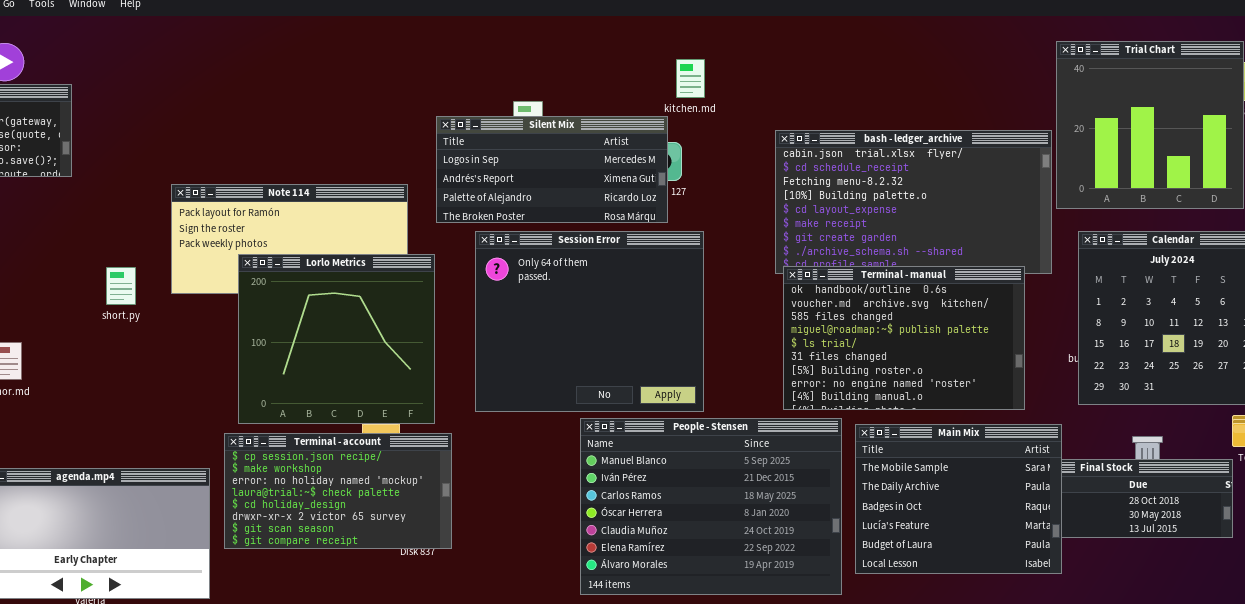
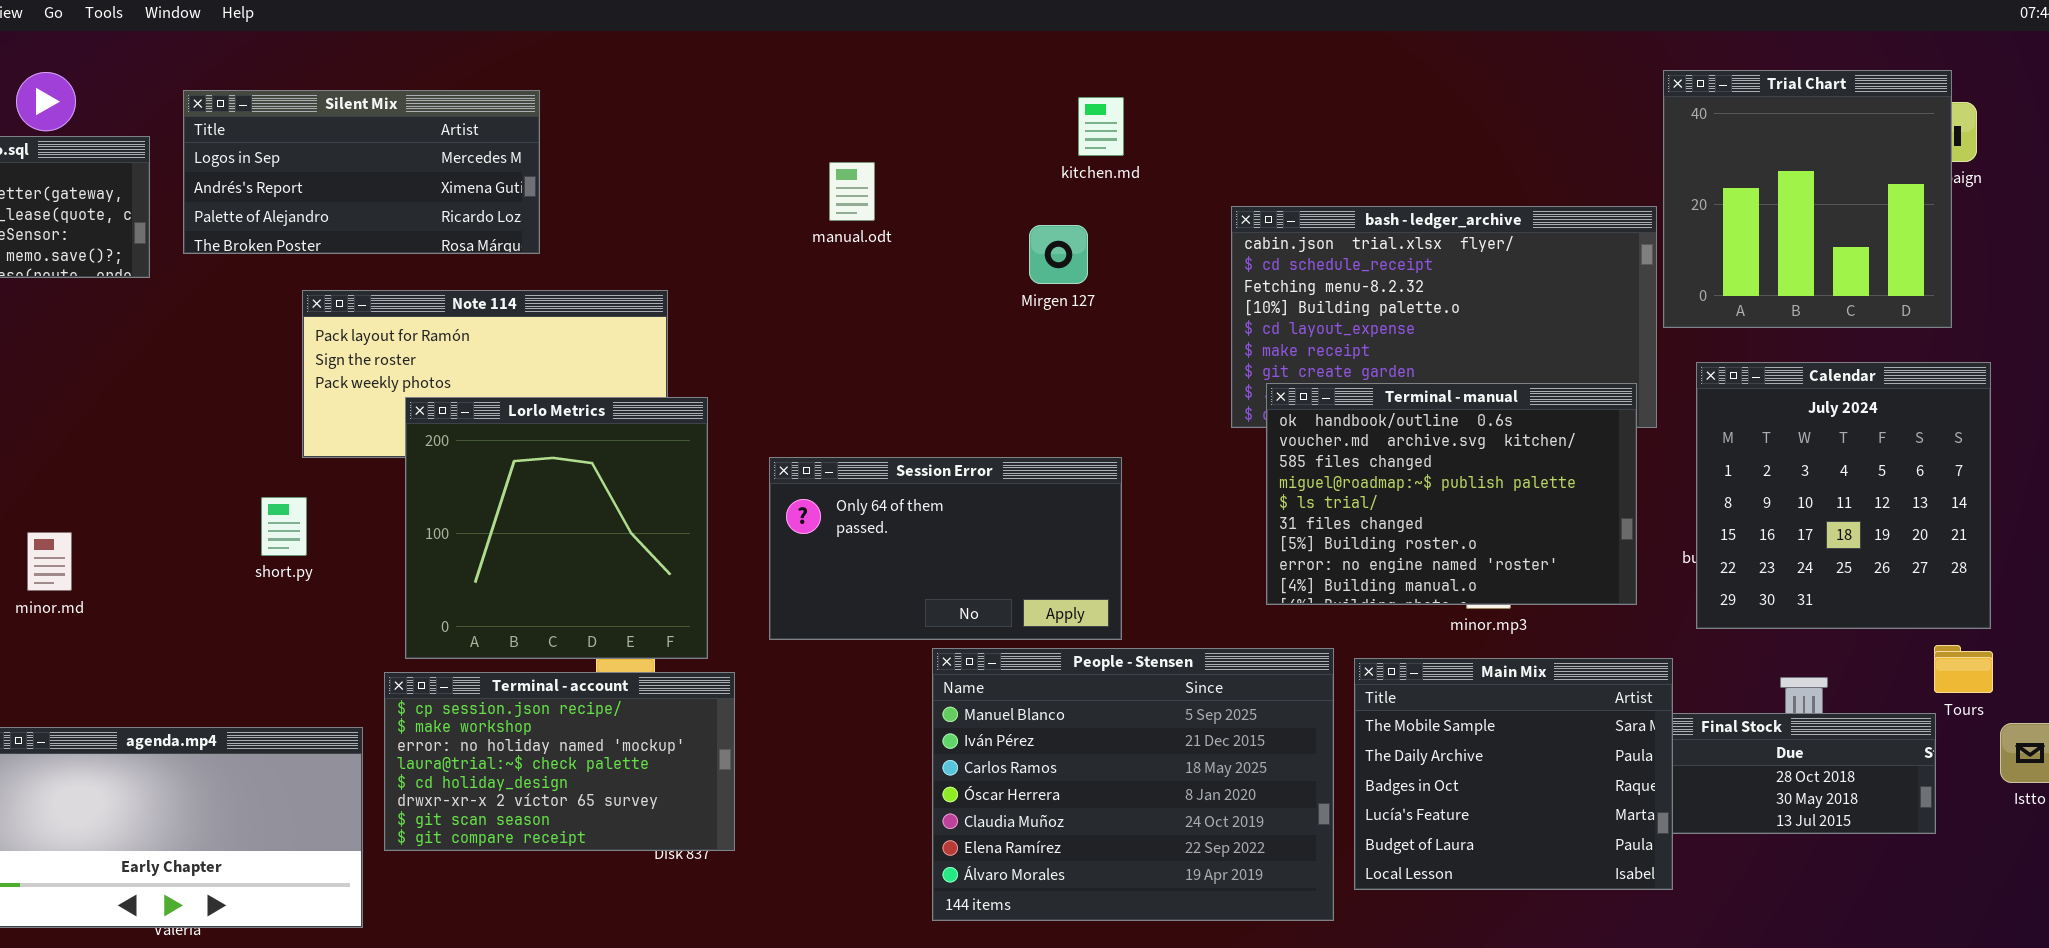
Silent Mix: [436,116,668,223] -> [183,90,540,254], moved
Session Error: [475,231,704,412] -> [769,457,1122,640], resized
Terminal - manual: [783,266,1025,410] -> [1266,383,1637,605], moved
short.py: [106,267,136,305] -> [261,497,307,556], moved

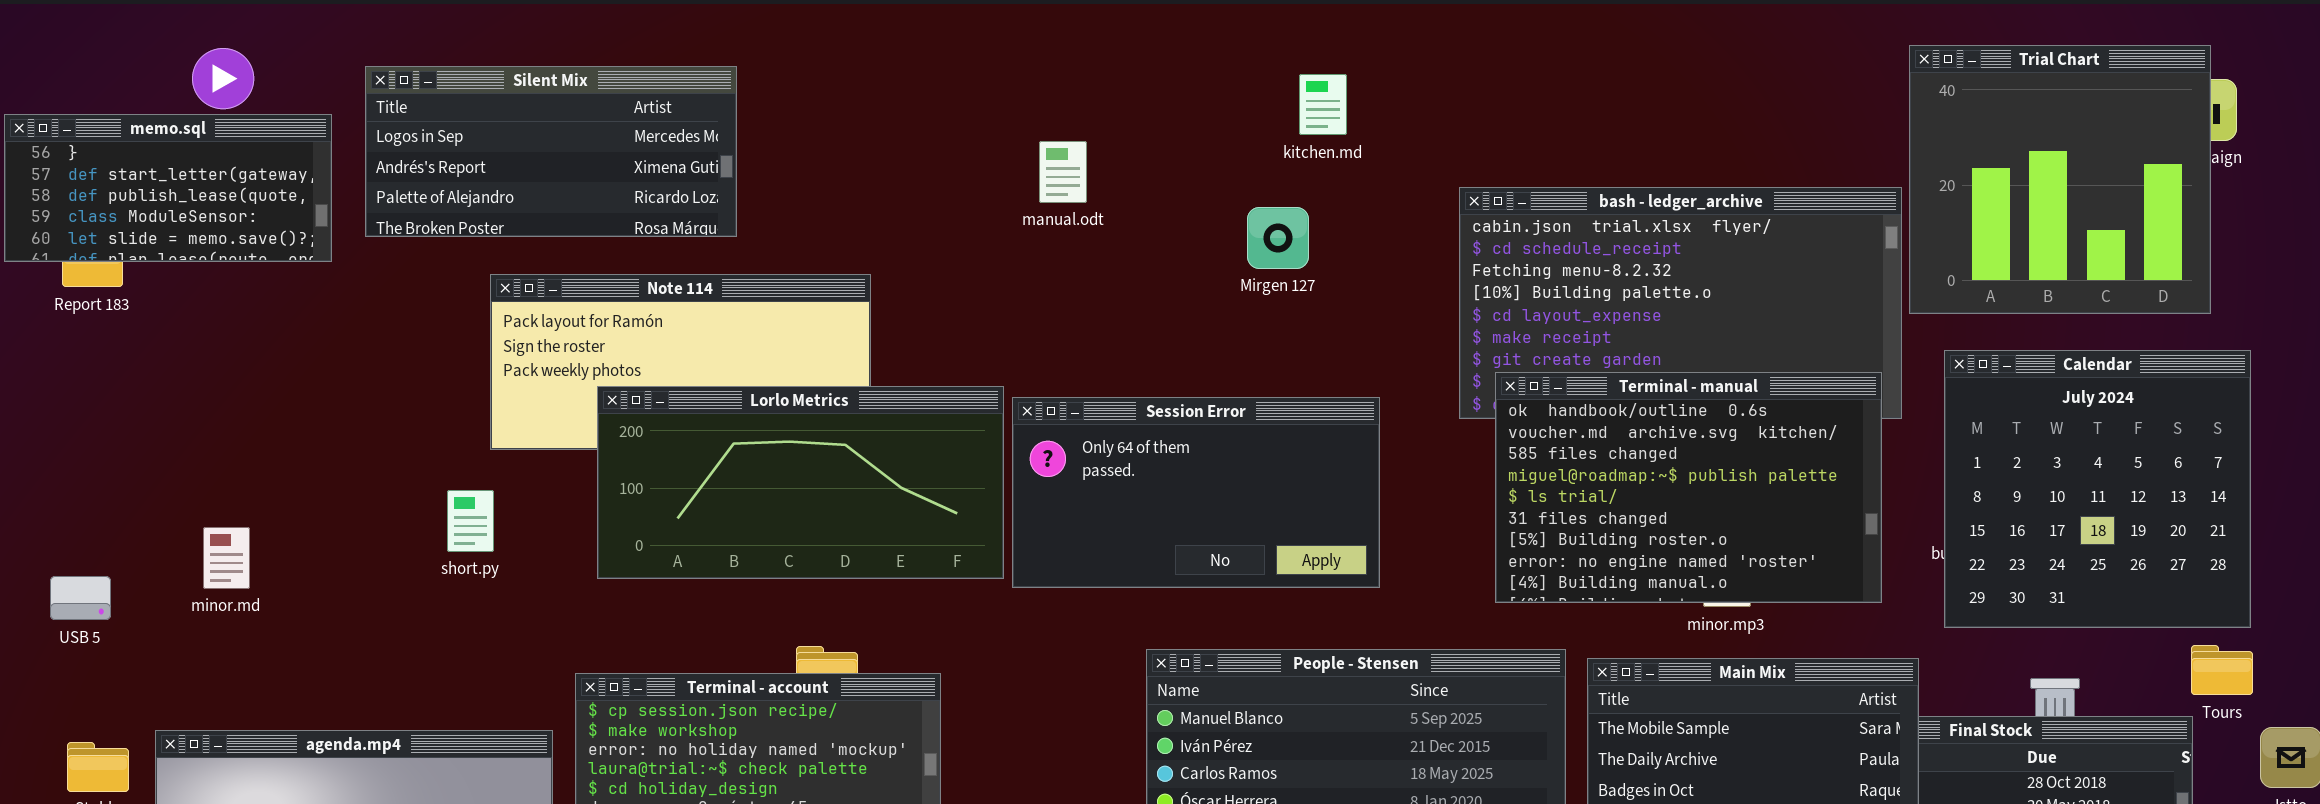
Lorlo Metrics: [405,397,708,659] -> [597,386,1004,579], resized
Session Error: [769,457,1122,640] -> [1012,397,1380,588], moved

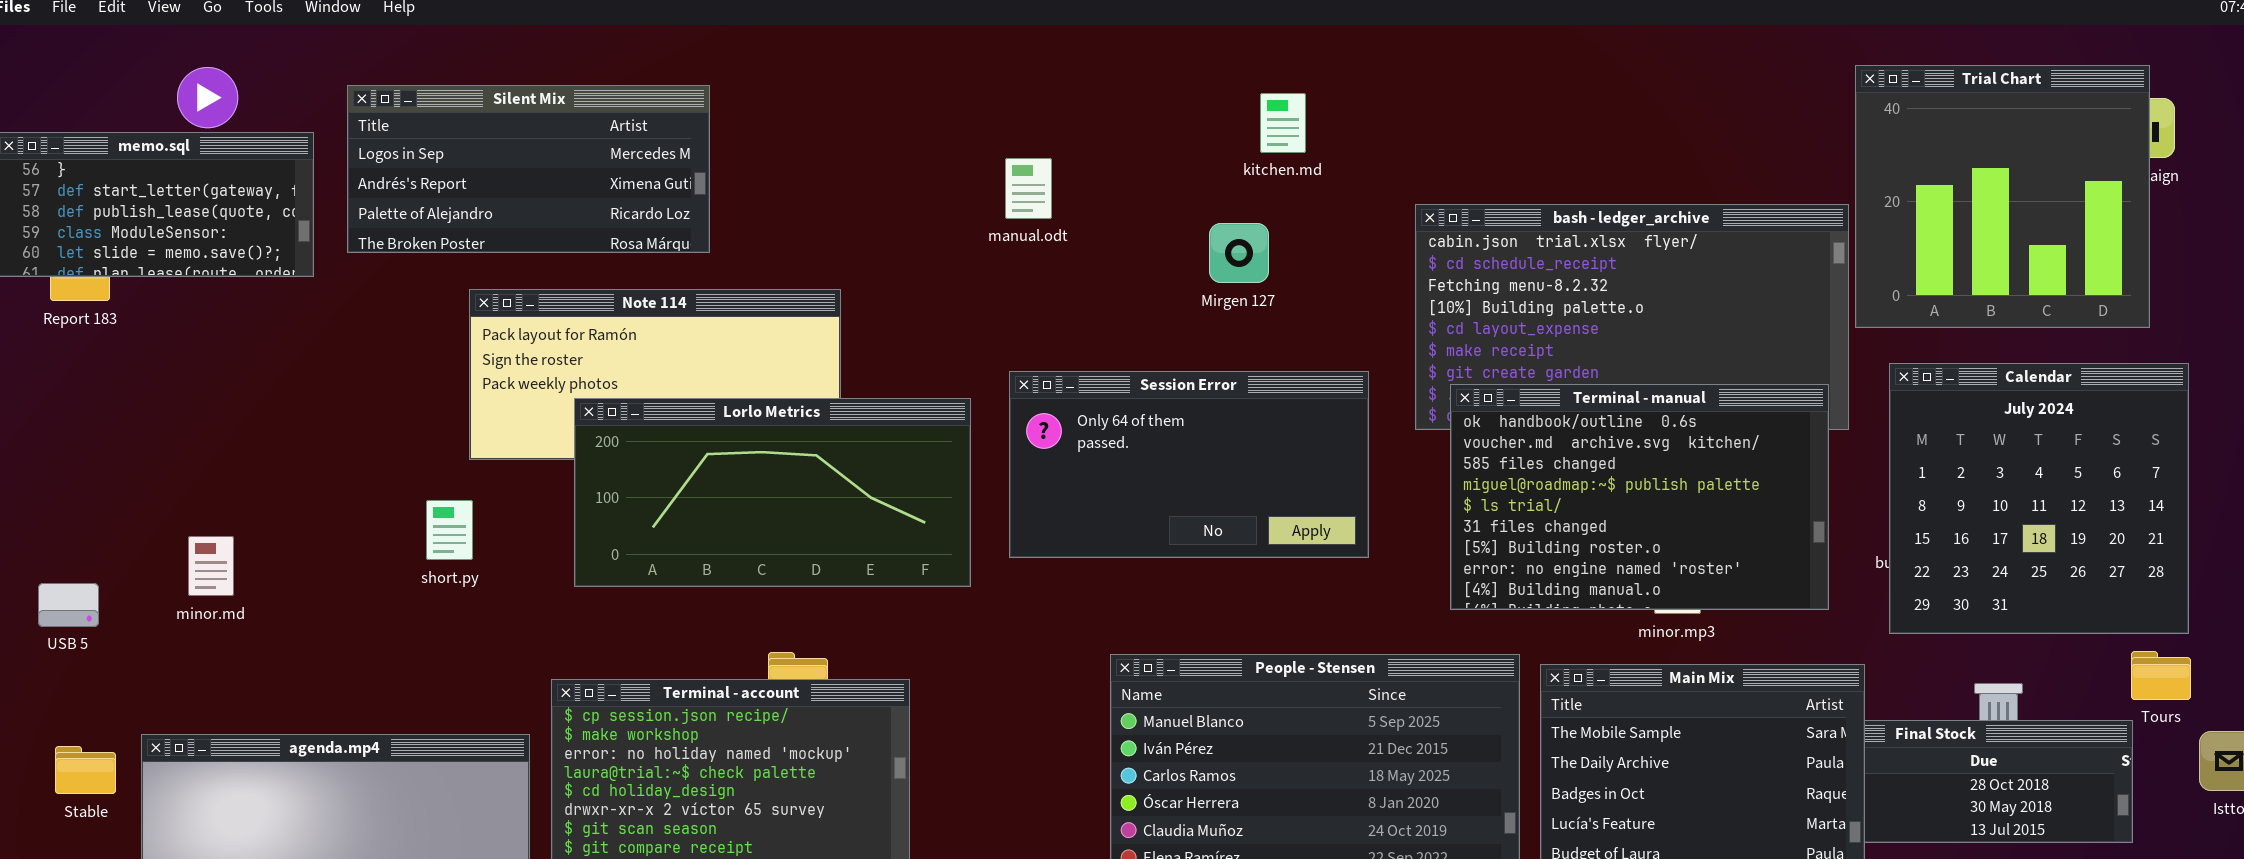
Session Error: [1012,397,1380,588] -> [1009,371,1369,558], moved

